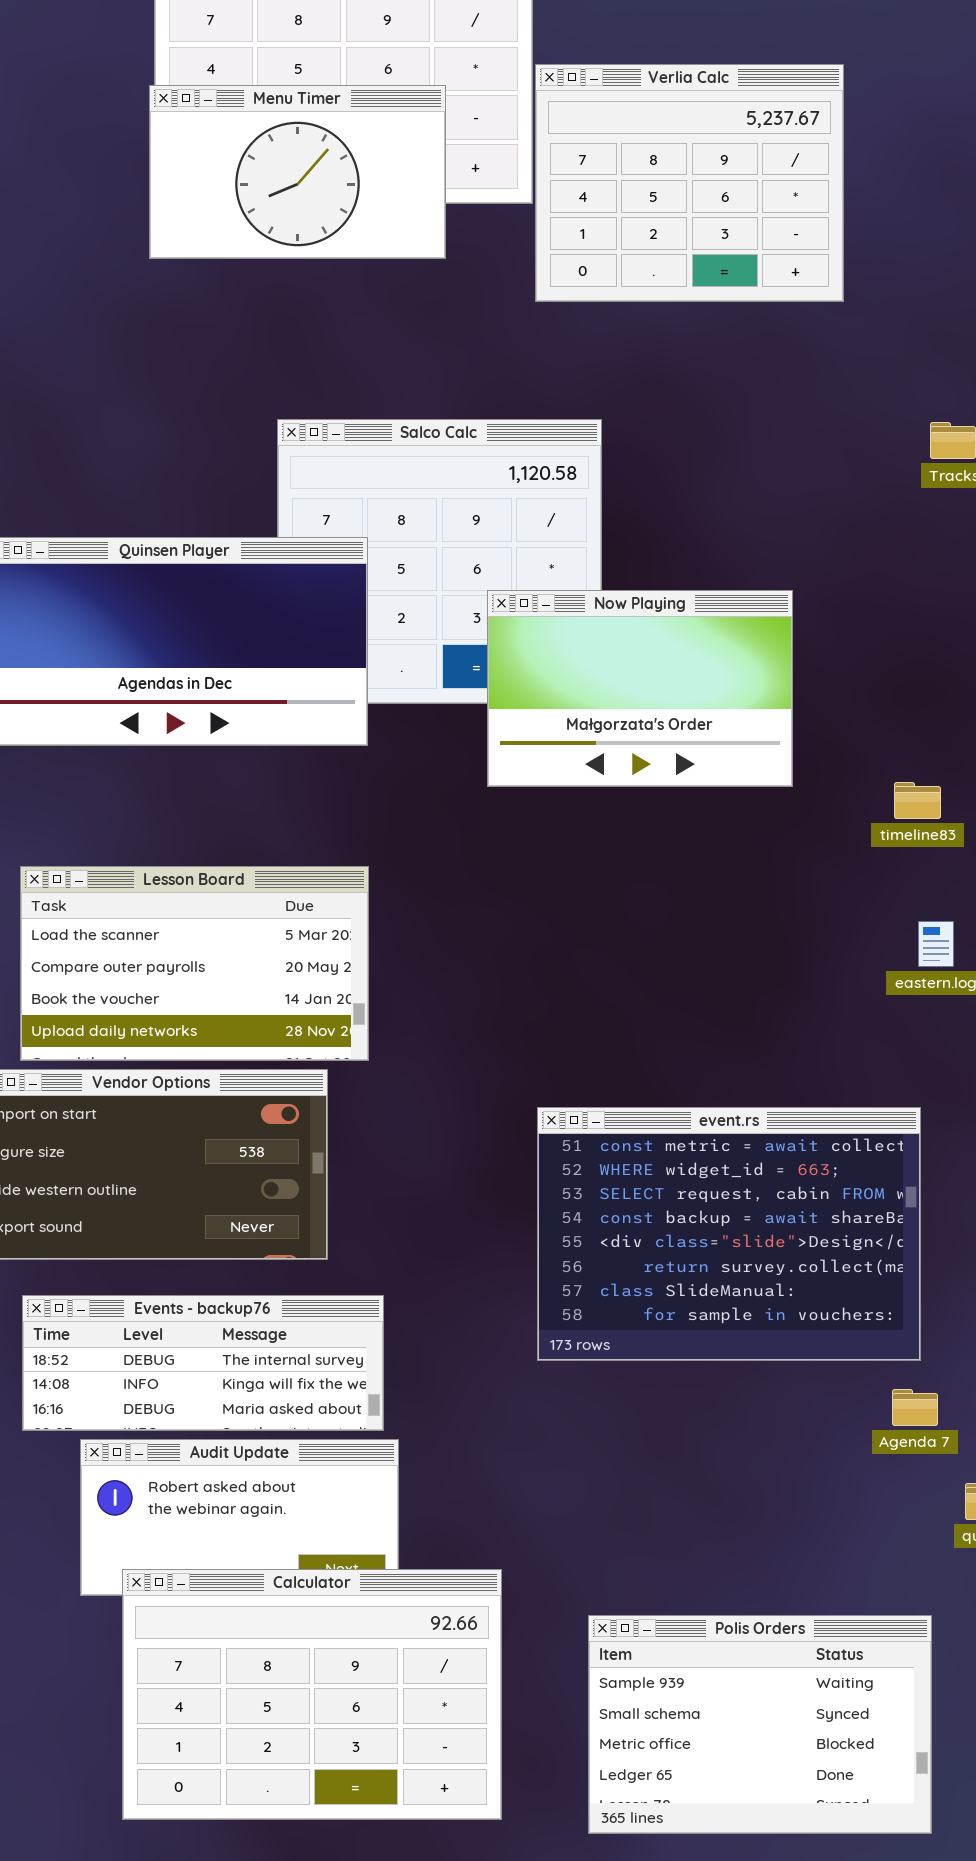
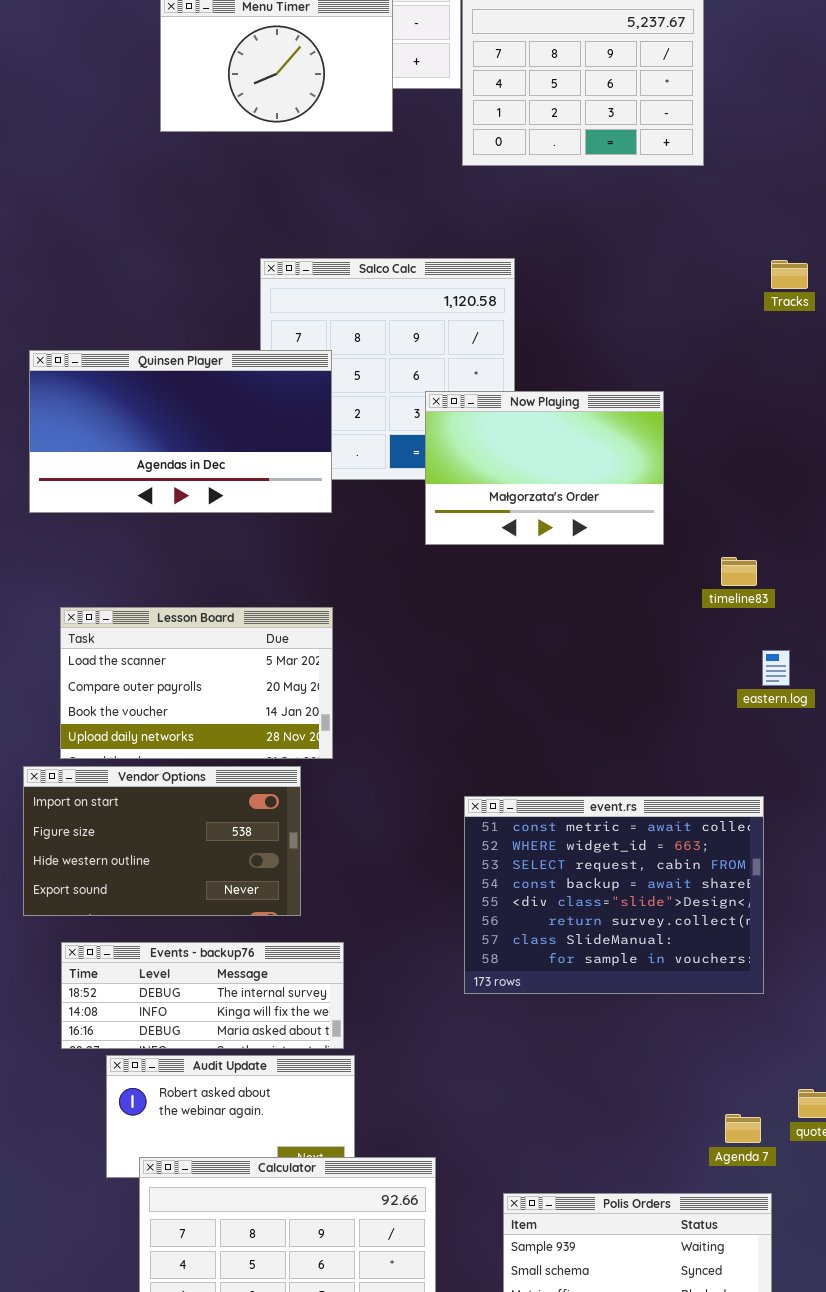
timeline83: [894,782,941,819] -> [721,557,757,586], moved
Agenda 7: [892,1389,938,1426] -> [725,1114,761,1143], moved

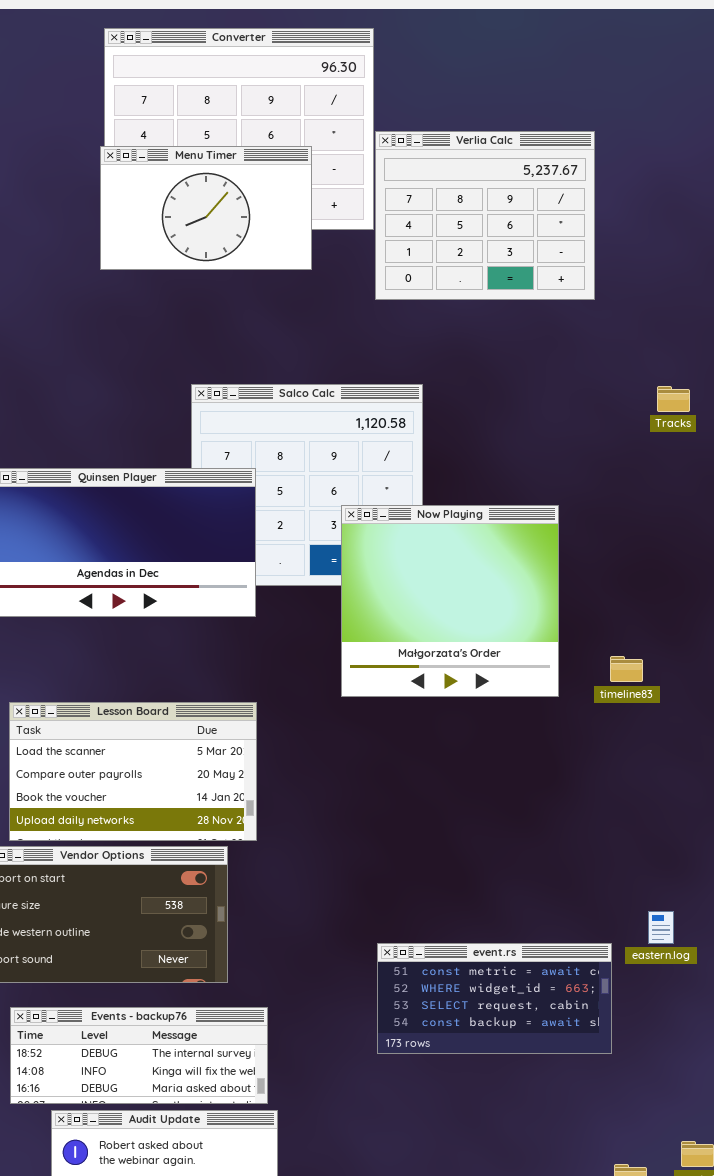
Now Playing: [425,391,664,545] -> [341,505,559,697], resized
eastern.log: [762,650,790,686] -> [648,911,674,944], moved
event.rs: [464,796,764,994] -> [377,943,612,1054], resized

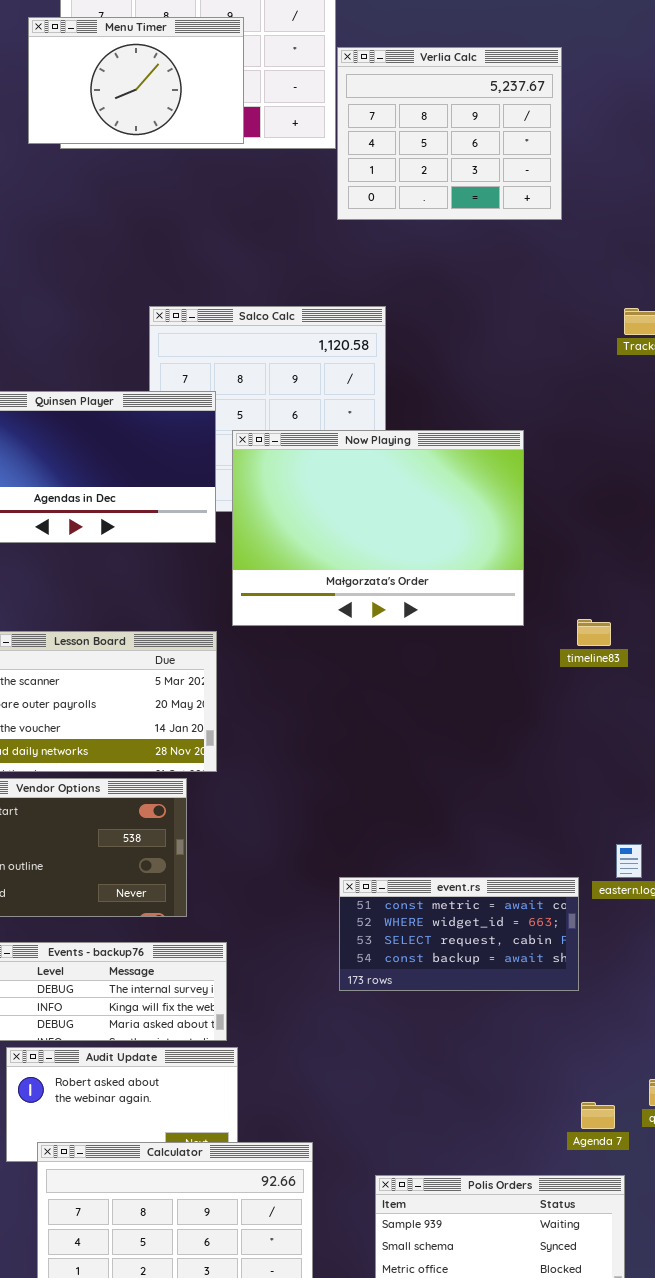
Menu Timer: [100,146,312,270] -> [28,17,244,144], moved
Now Playing: [341,505,559,697] -> [232,430,524,626], resized
timeline83: [610,656,643,682] -> [577,619,611,646], moved

